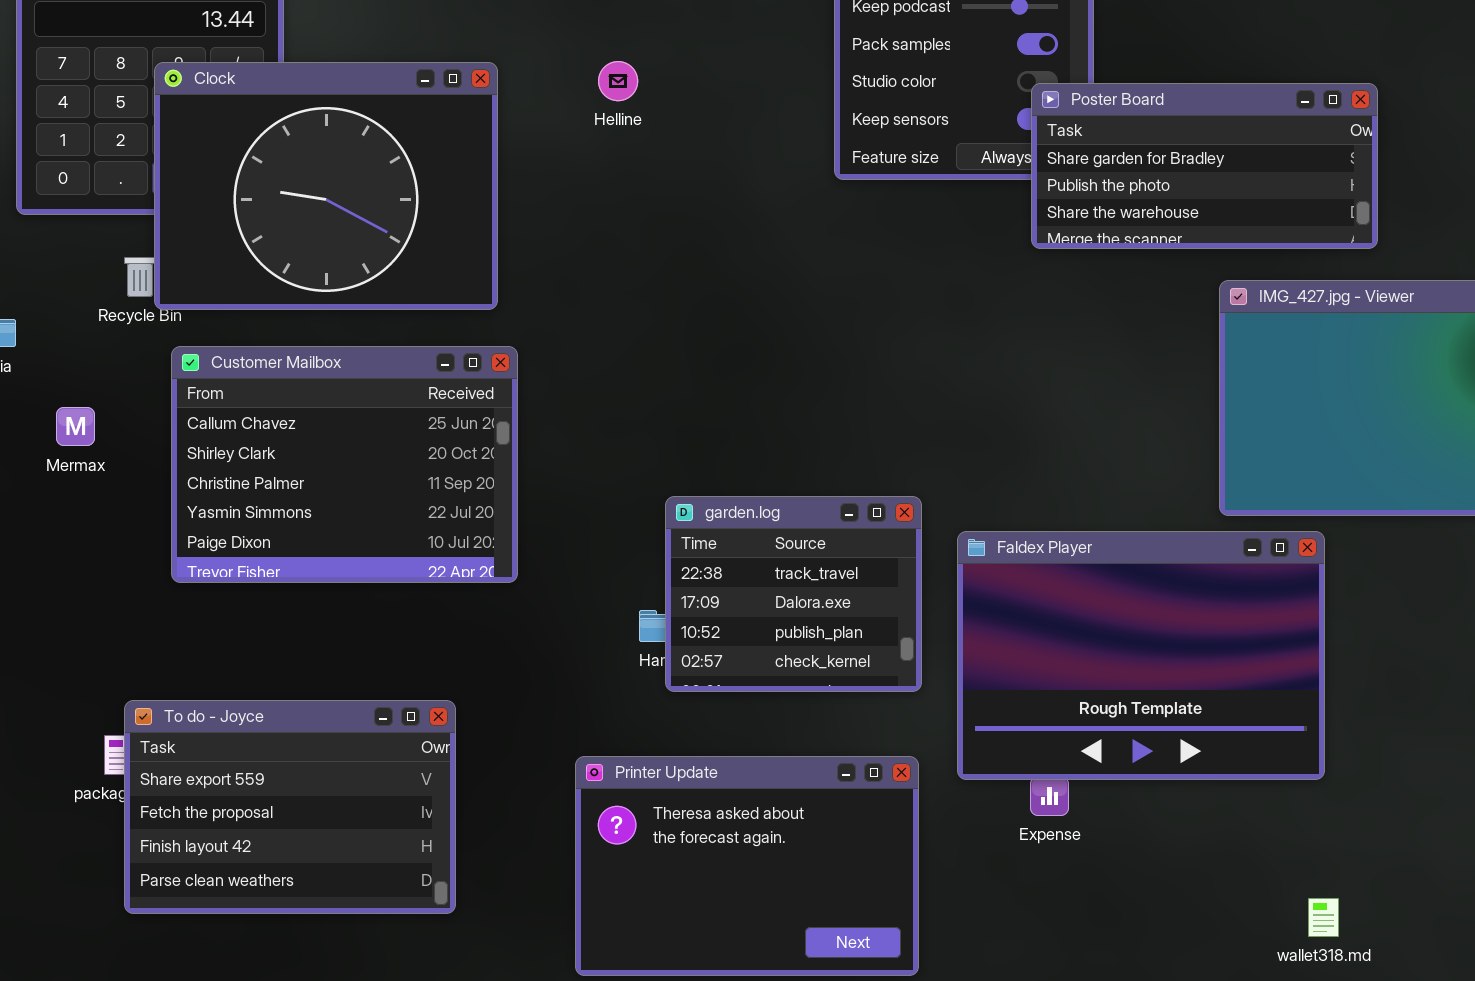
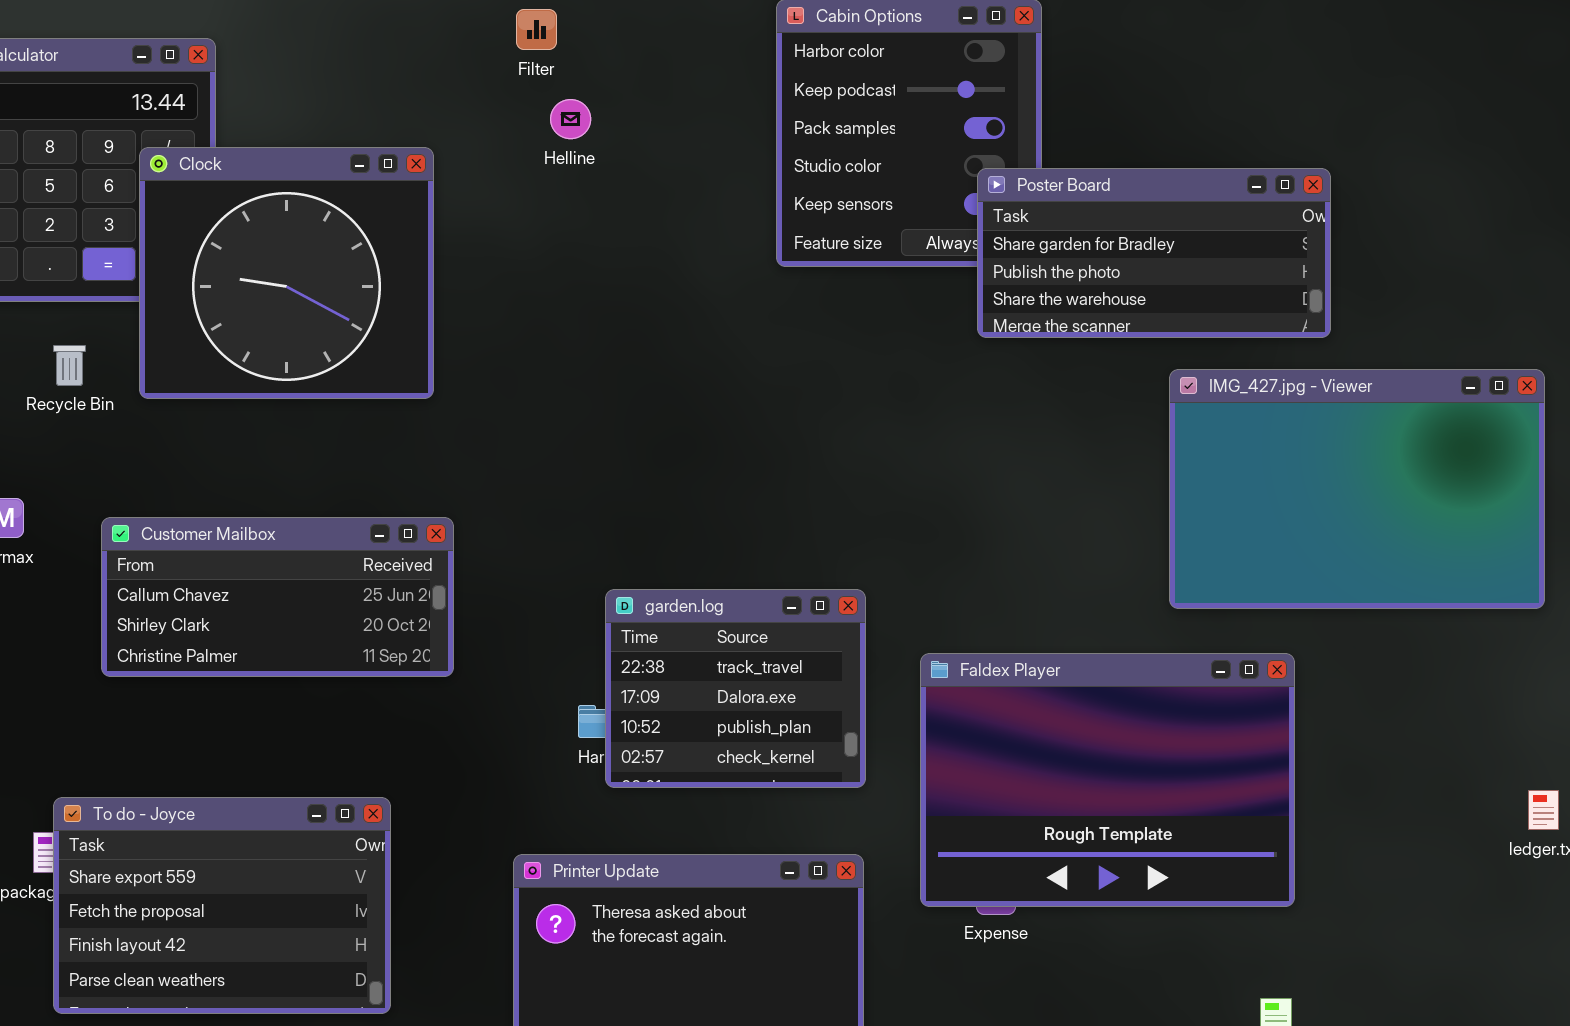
Helline: [598,61,638,101] -> [550,99,591,139], moved
Clock: [154,62,498,310] -> [139,147,434,399], resized
Customer Mailbox: [171,346,518,583] -> [101,517,454,677], resized
Faldex Player: [957,531,1325,780] -> [920,653,1295,907], moved

